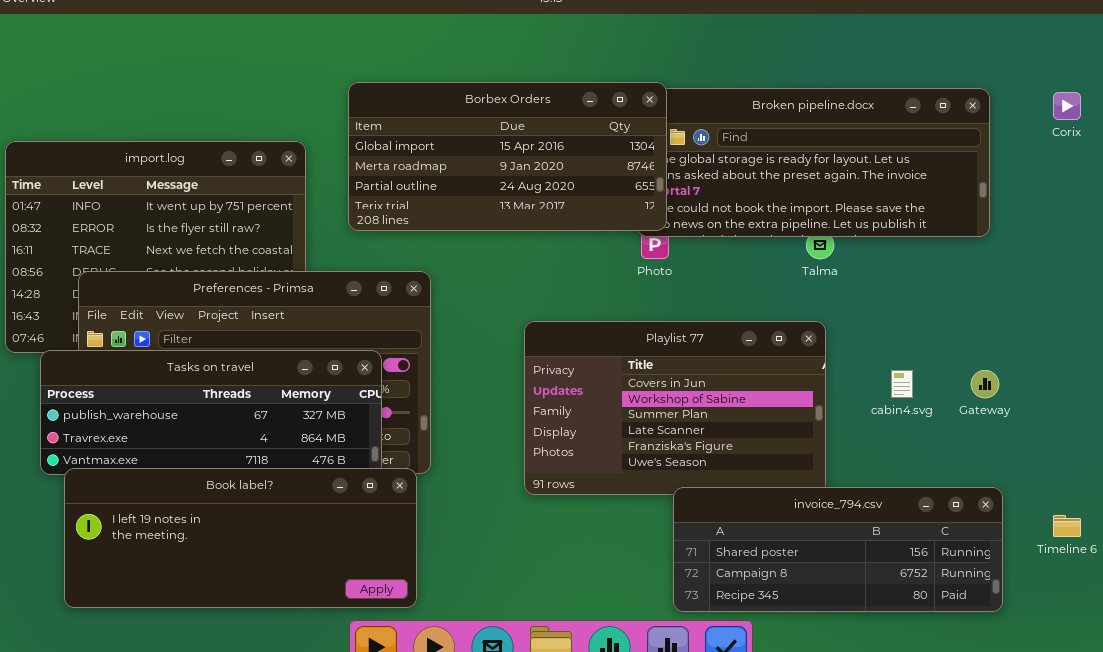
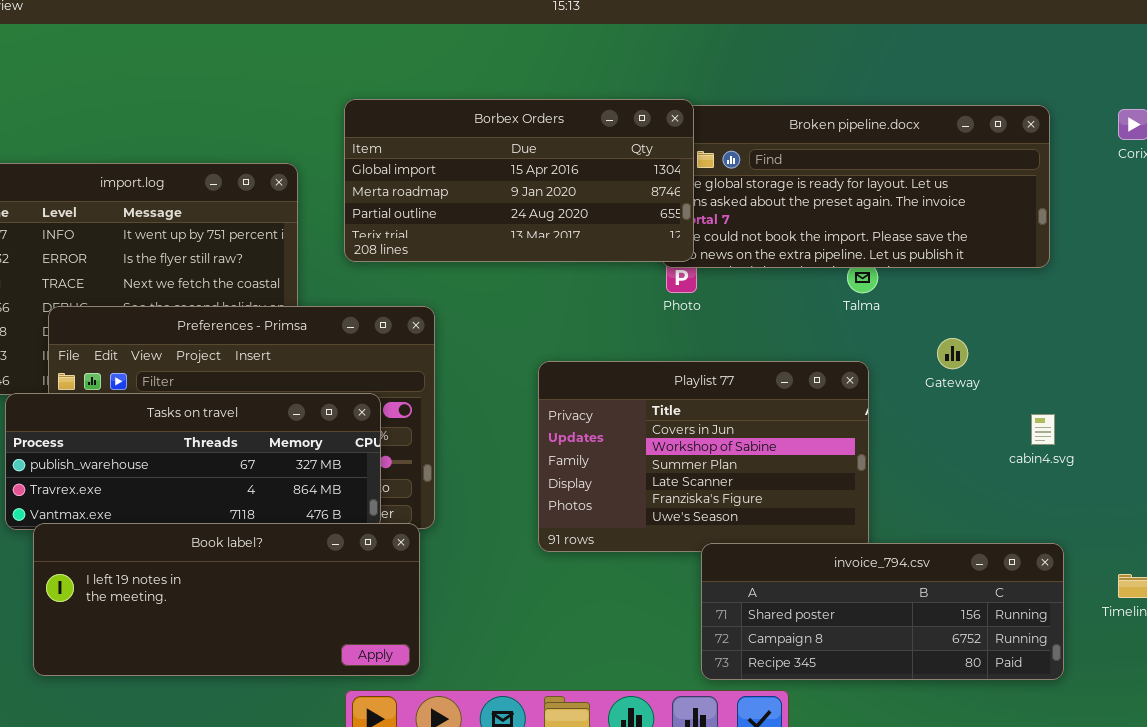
cabin4.svg: [891,370,913,398] -> [1031,414,1055,445], moved
Gateway: [971,370,999,398] -> [937,338,968,369], moved

